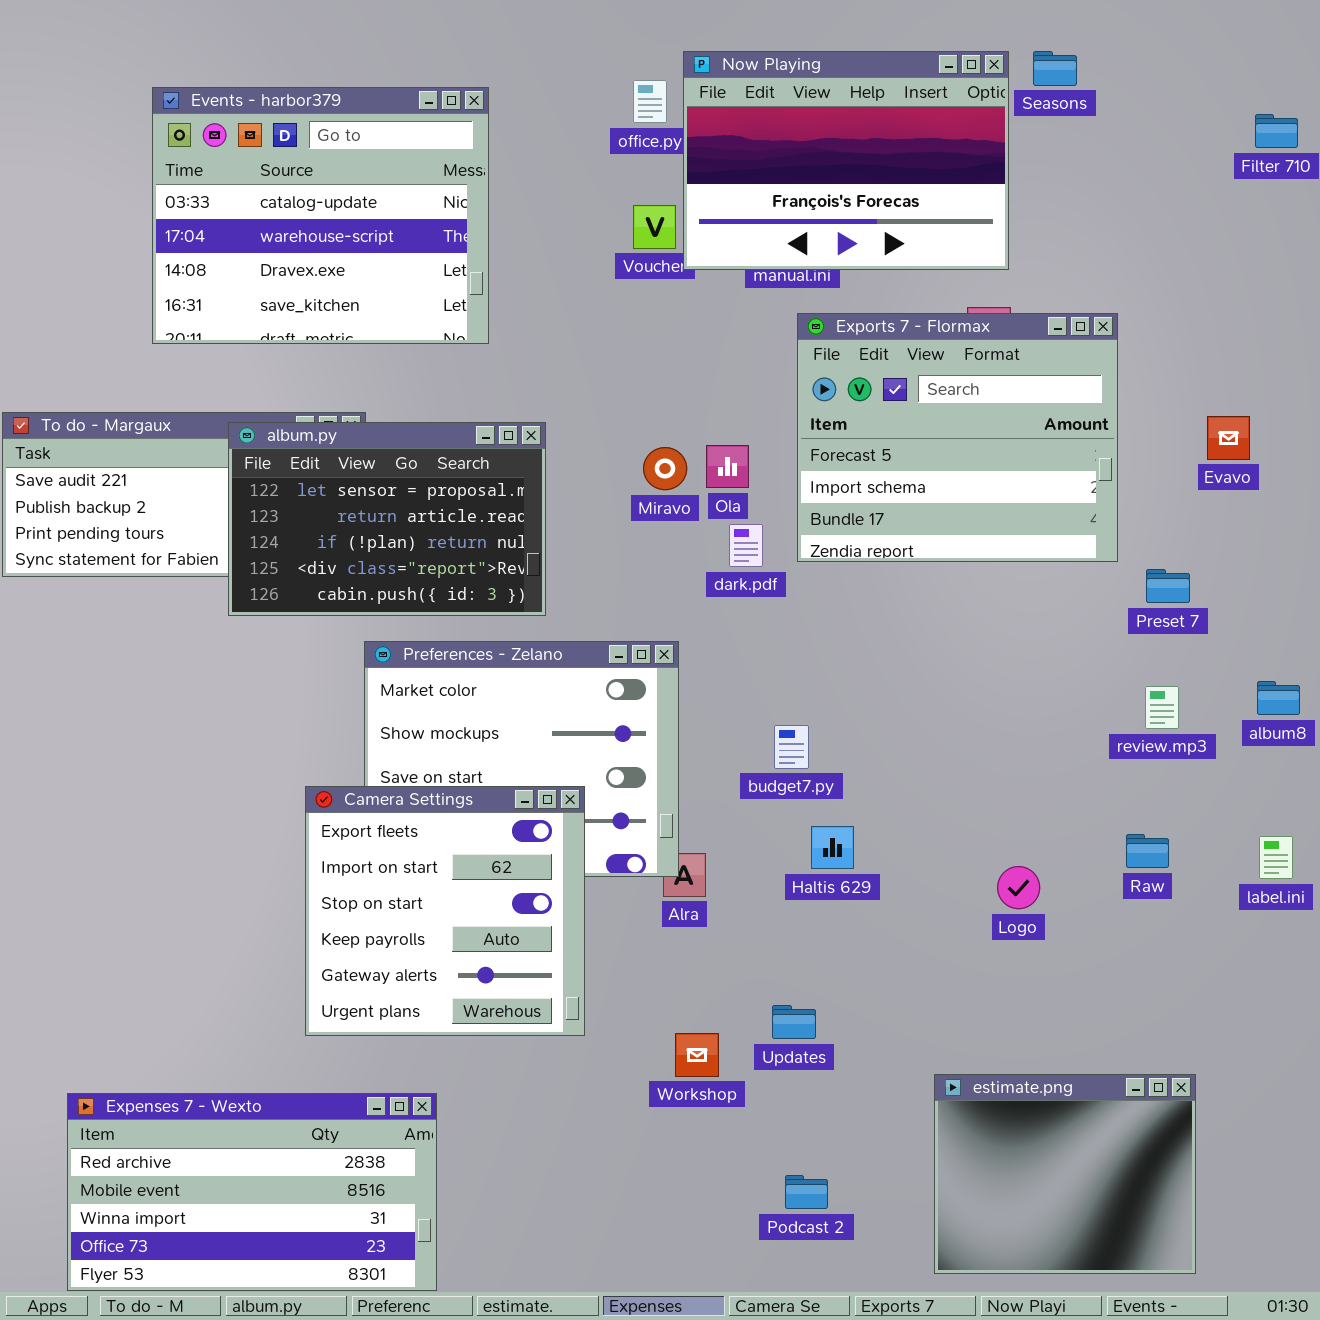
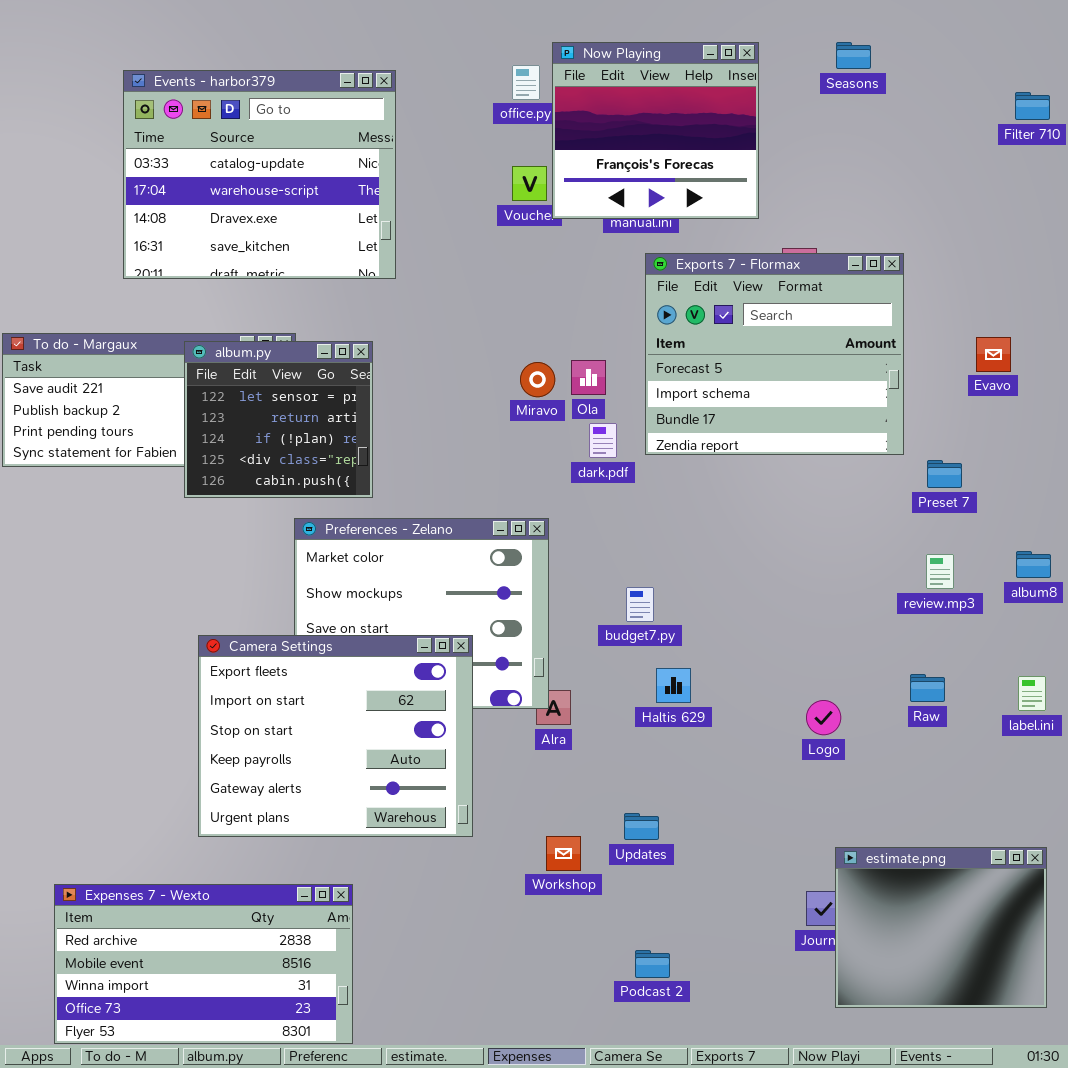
Now Playing: [683,51,1009,270] -> [552,42,759,219], resized
album.py: [228,422,546,616] -> [184,341,373,498], resized
Camera Settings: [305,786,585,1036] -> [198,635,473,837], resized
estimate.png: [934,1074,1196,1274] -> [835,847,1047,1008], moved

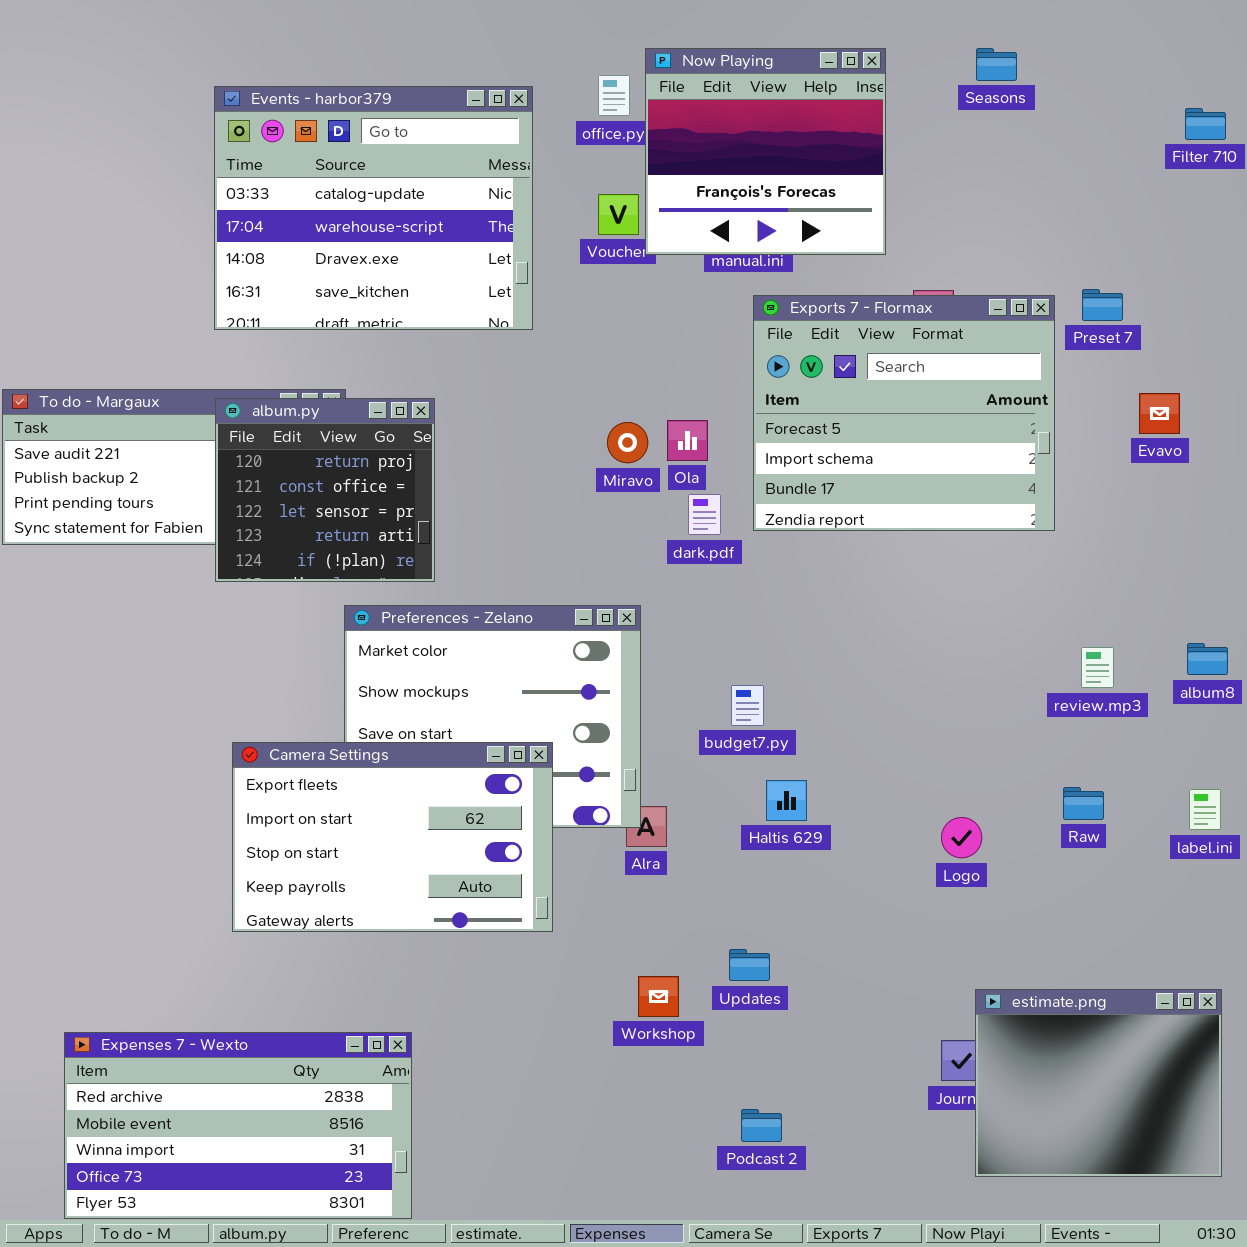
Events - harbor379: [123,70,396,279] -> [214,86,533,330], moved
album.py: [184,341,373,498] -> [215,398,435,582], scrolled up 2 rows
Preset 7: [927,460,962,488] -> [1082,289,1123,321], moved
Camera Settings: [198,635,473,837] -> [232,742,553,932], resized

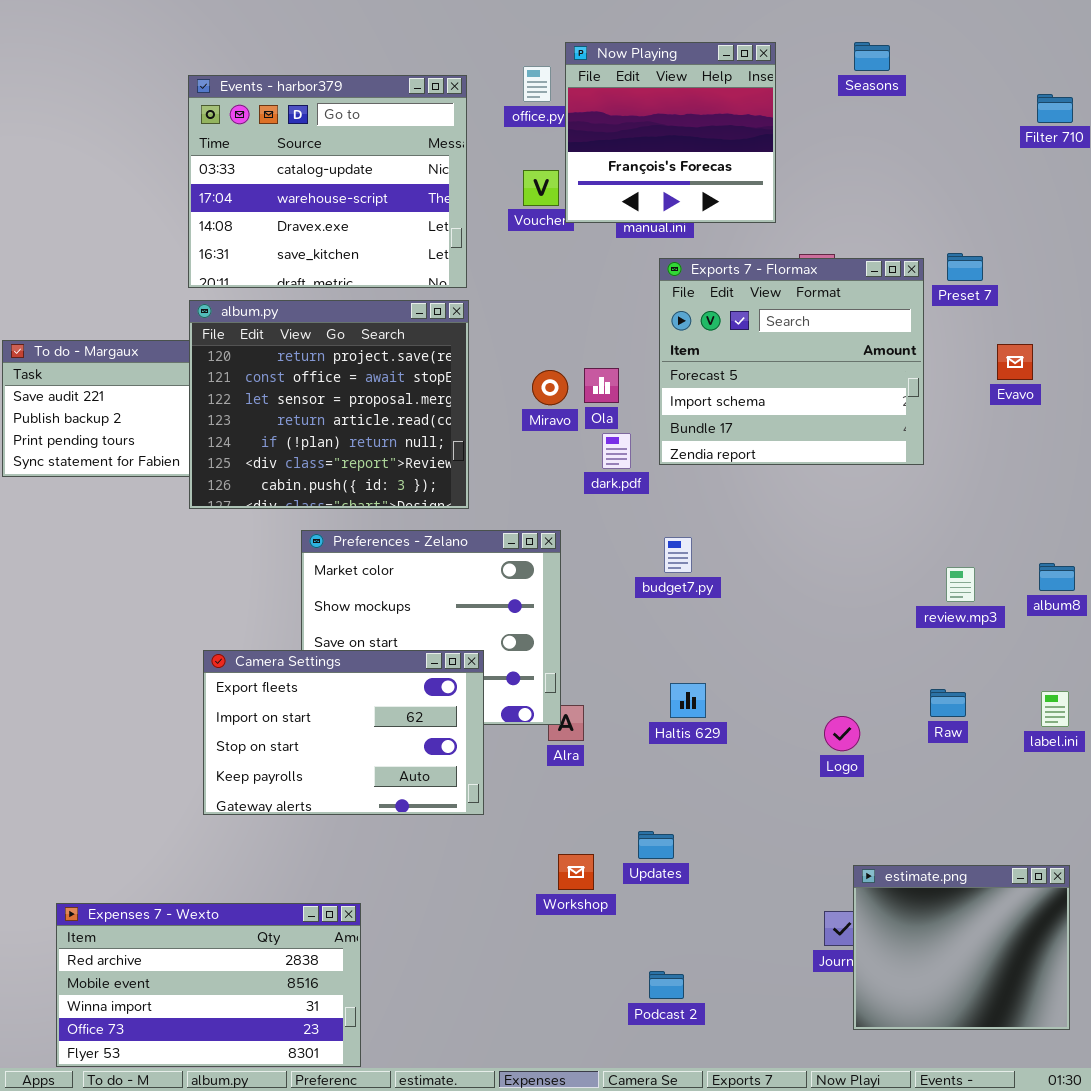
album.py: [215,398,435,582] -> [189,300,469,509], resized
budget7.py: [731,685,764,726] -> [664,537,692,573], moved

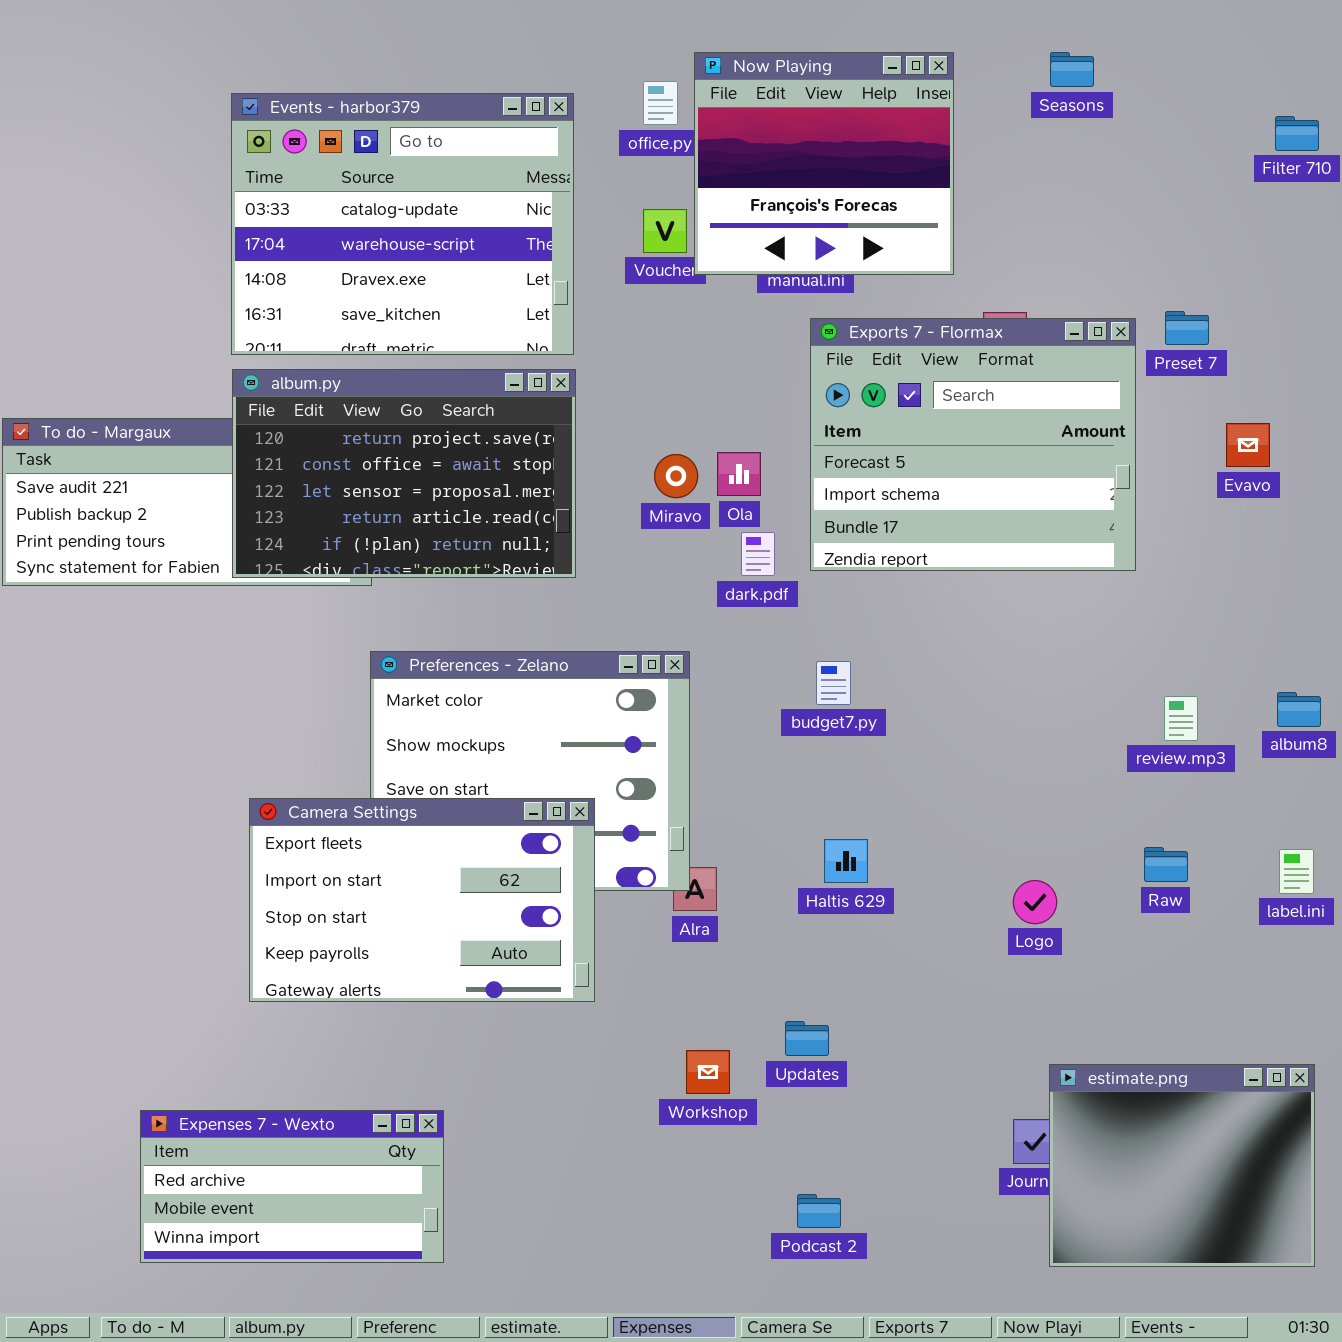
album.py: [189,300,469,509] -> [232,369,576,578], resized
Expenses 7 - Wexto: [56,903,361,1067] -> [140,1110,444,1263], resized

